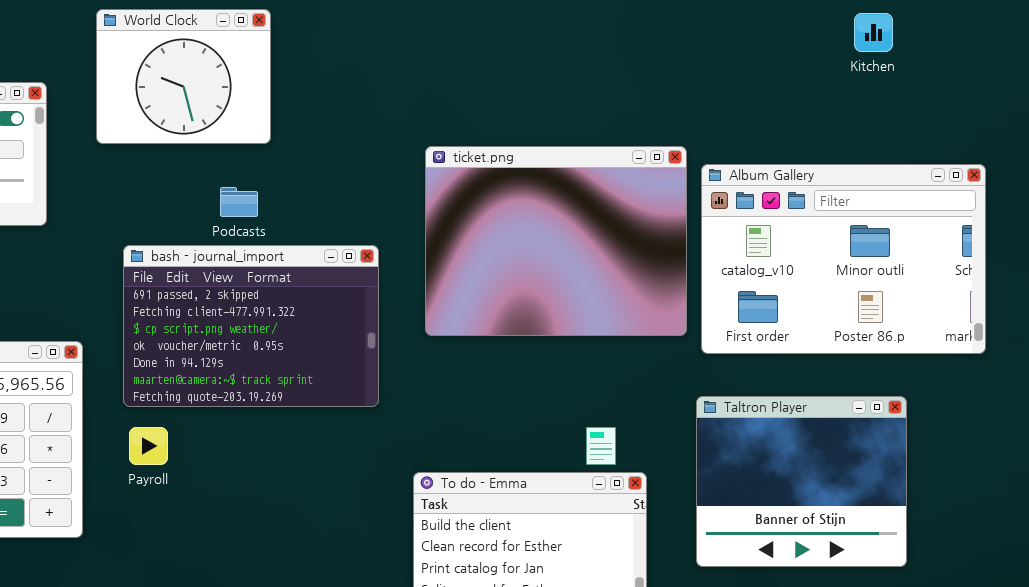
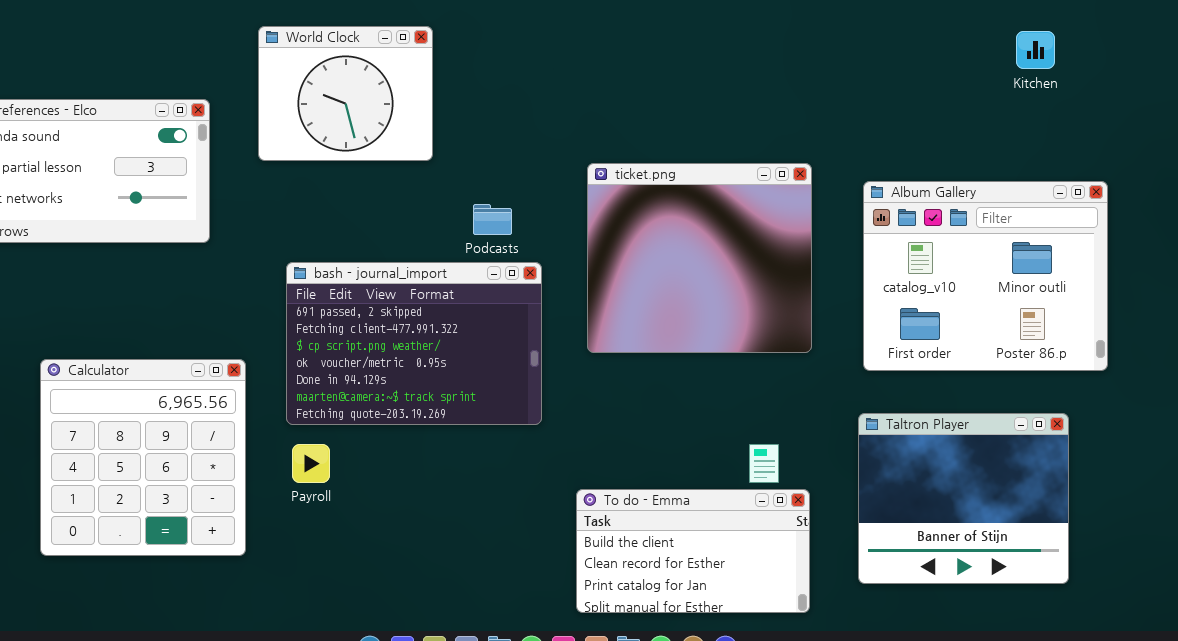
ticket.png: [425,146,687,336] -> [587,163,812,353], resized
Album Gallery: [701,164,986,354] -> [863,181,1108,371], resized
Podcasts: [220,187,258,217] -> [473,204,512,235], moved

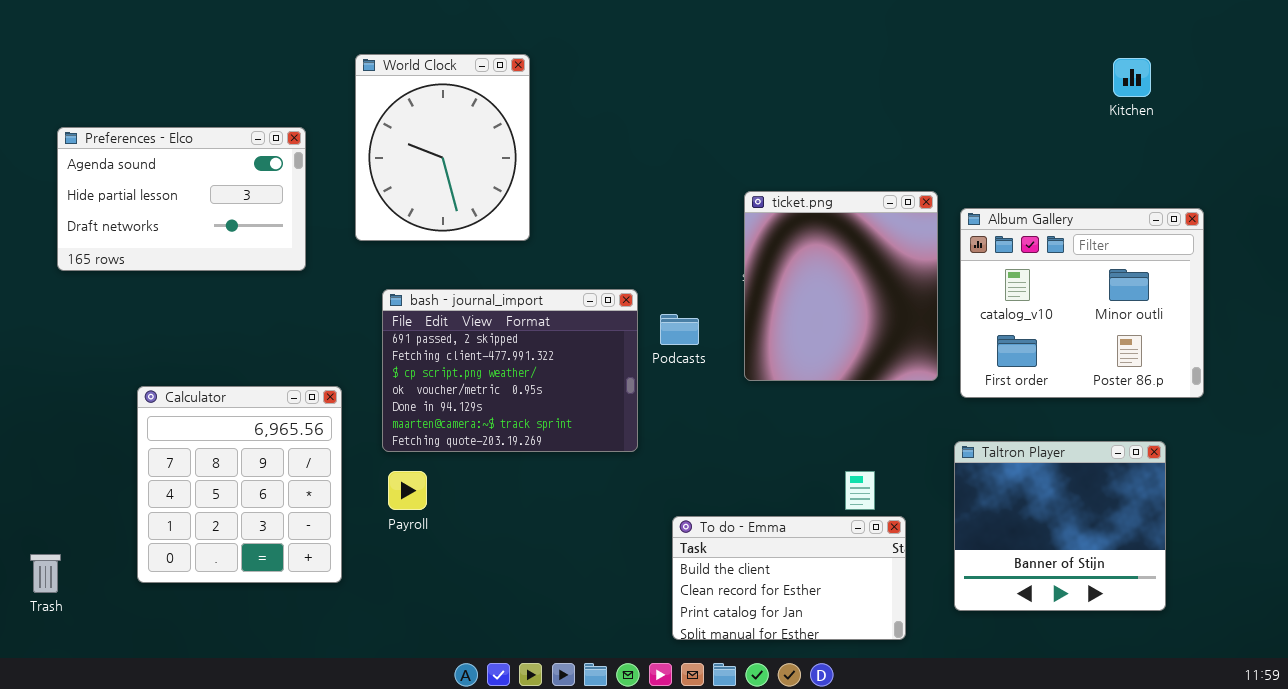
World Clock: [258,26,433,161] -> [355,54,530,241], resized
ticket.png: [587,163,812,353] -> [744,191,938,381], moved, resized
Podcasts: [473,204,512,235] -> [660,314,699,345], moved

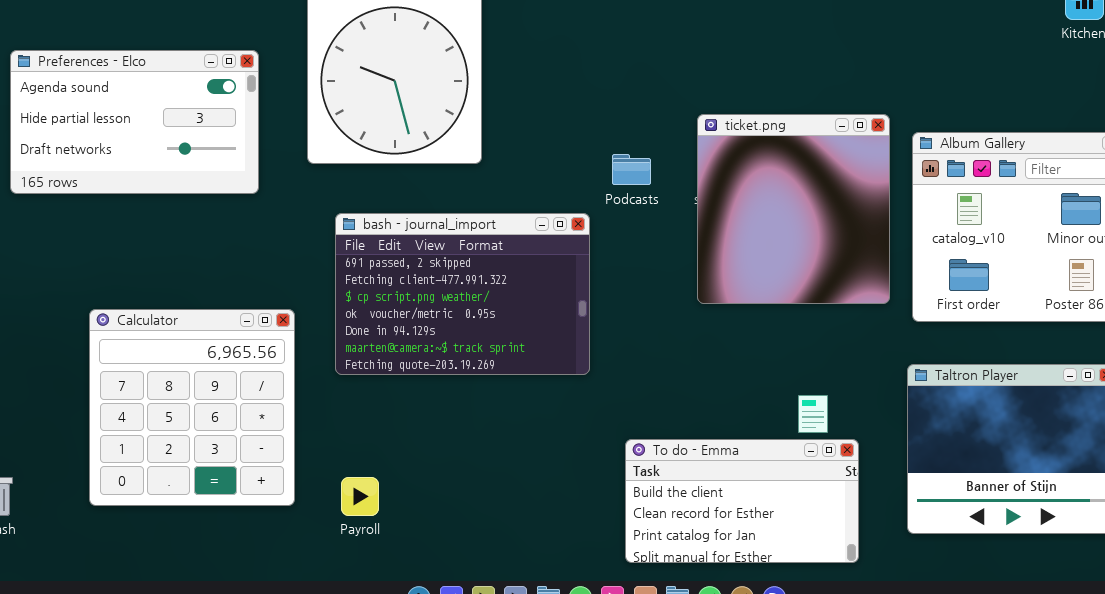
Podcasts: [660,314,699,345] -> [612,154,651,185], moved
Payroll: [388,471,427,510] -> [341,477,379,516], moved

